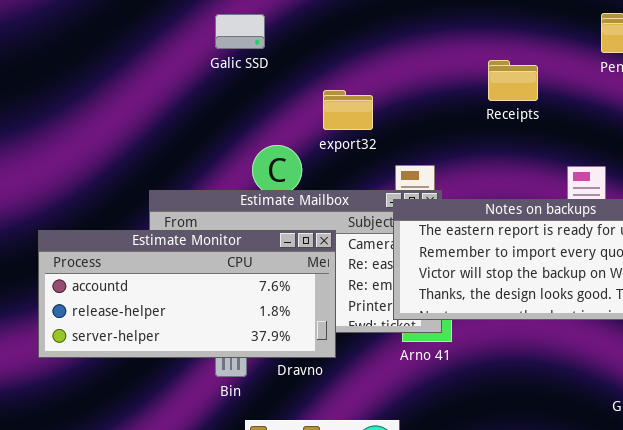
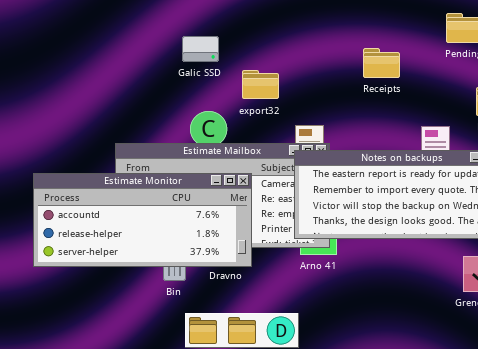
Galic SSD: [215,14,265,49] -> [182,36,219,62], moved

